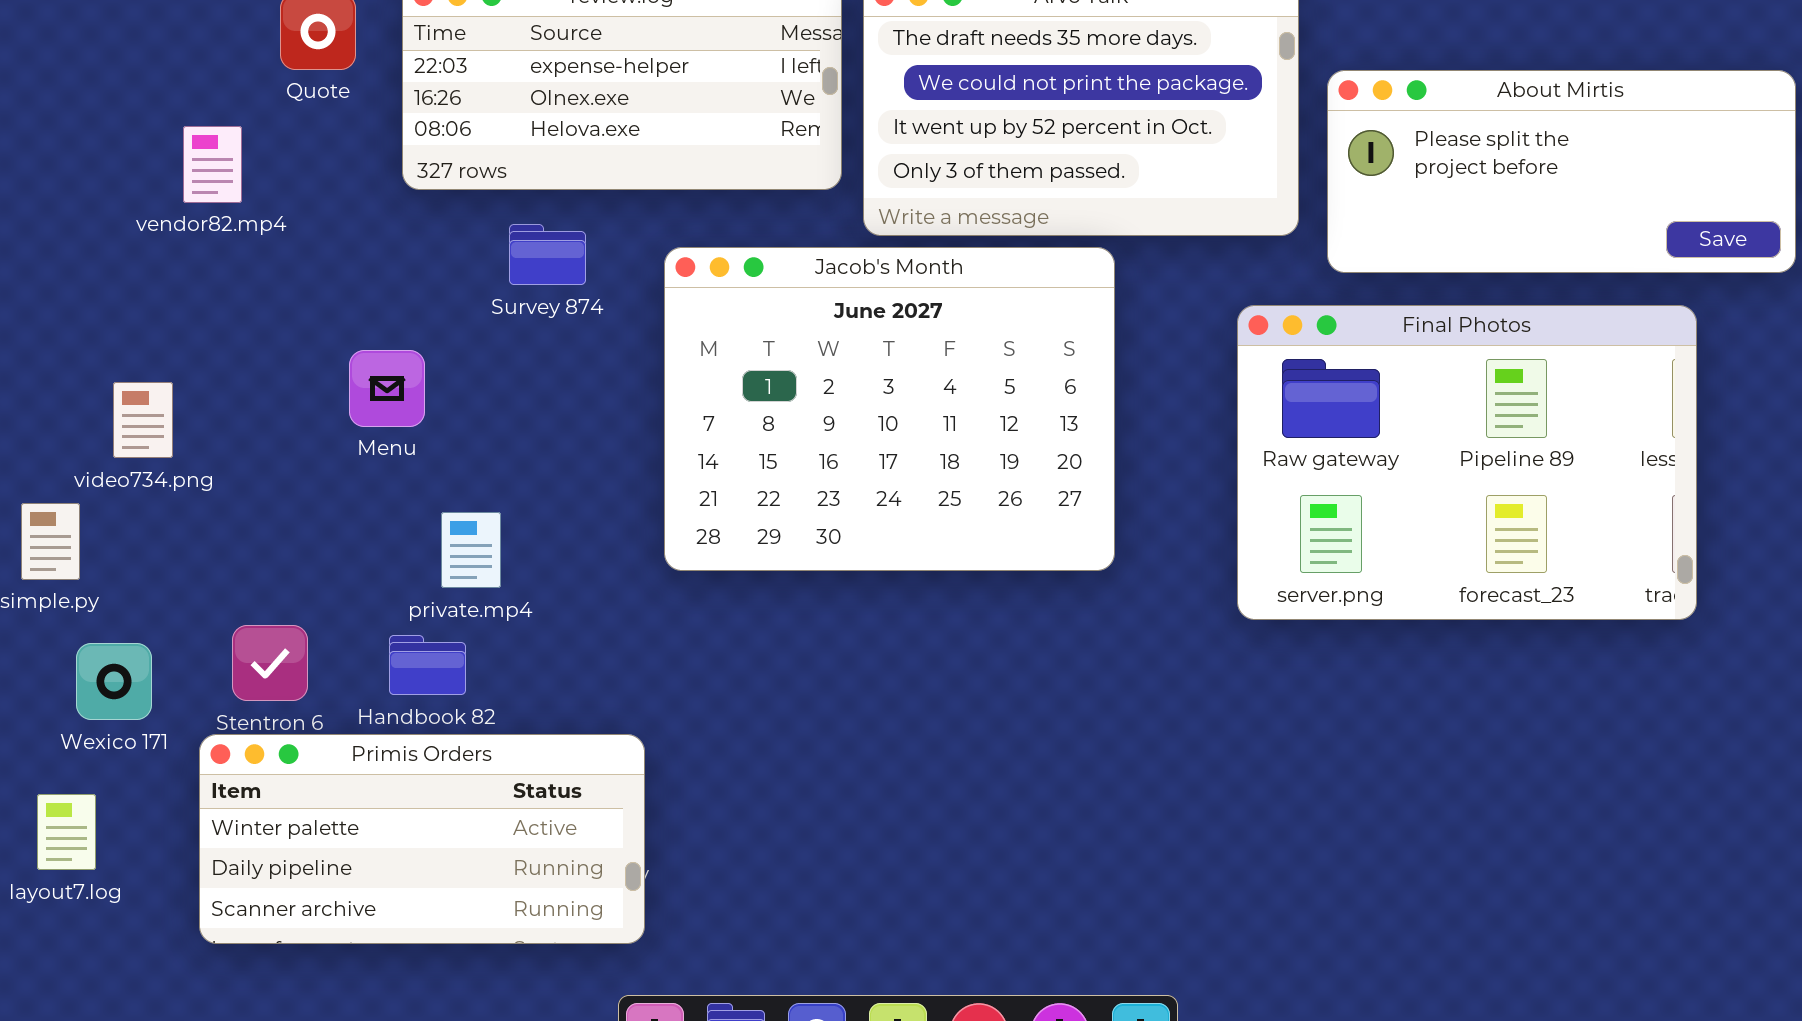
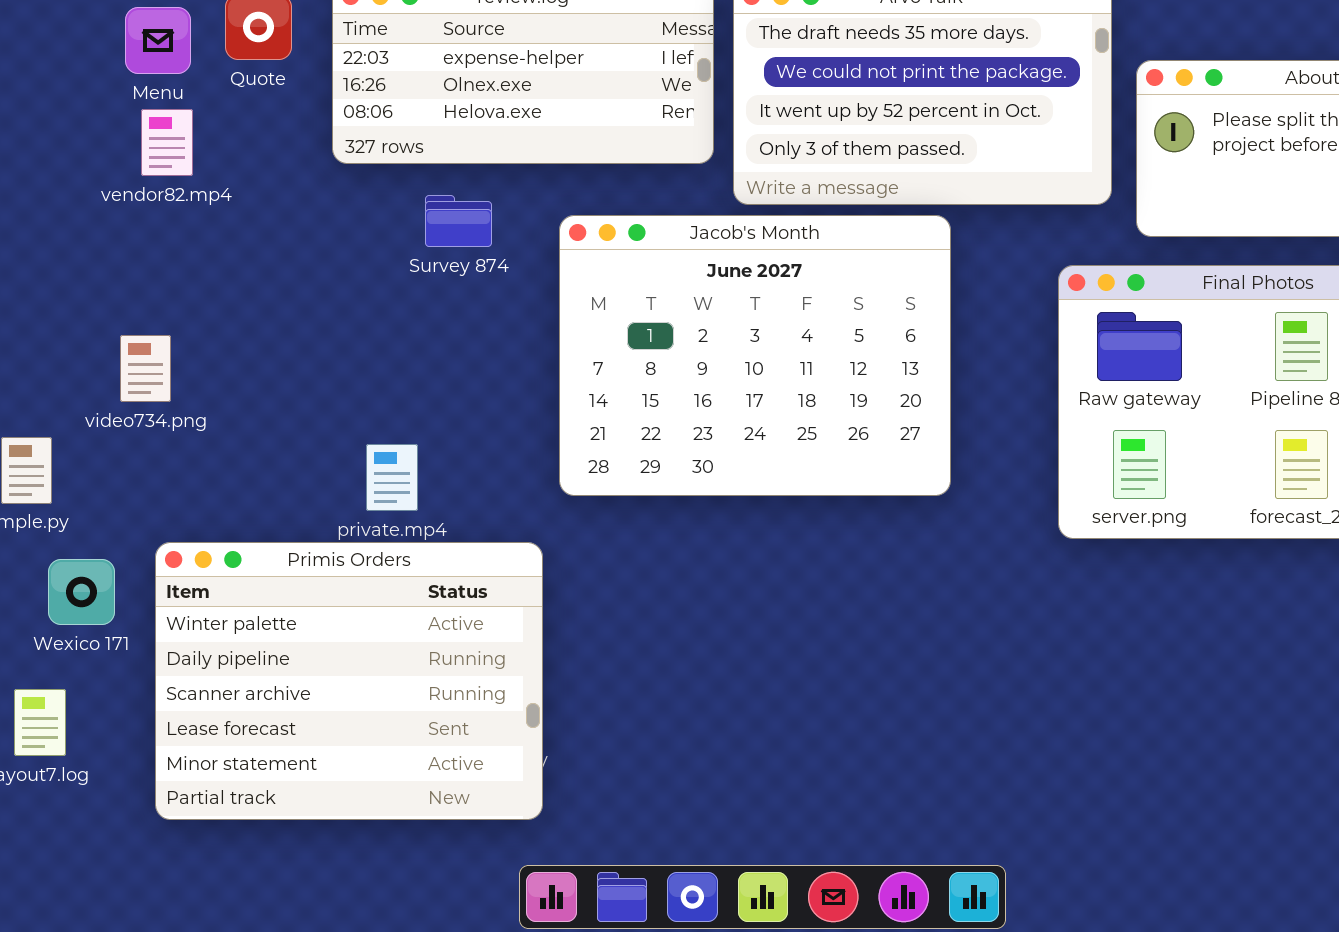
Menu: [349,350,425,427] -> [125,7,191,74], moved
video734.png: [113,382,173,458] -> [120,335,171,402], moved
Primis Orders: [199,734,645,944] -> [155,542,543,820], resized

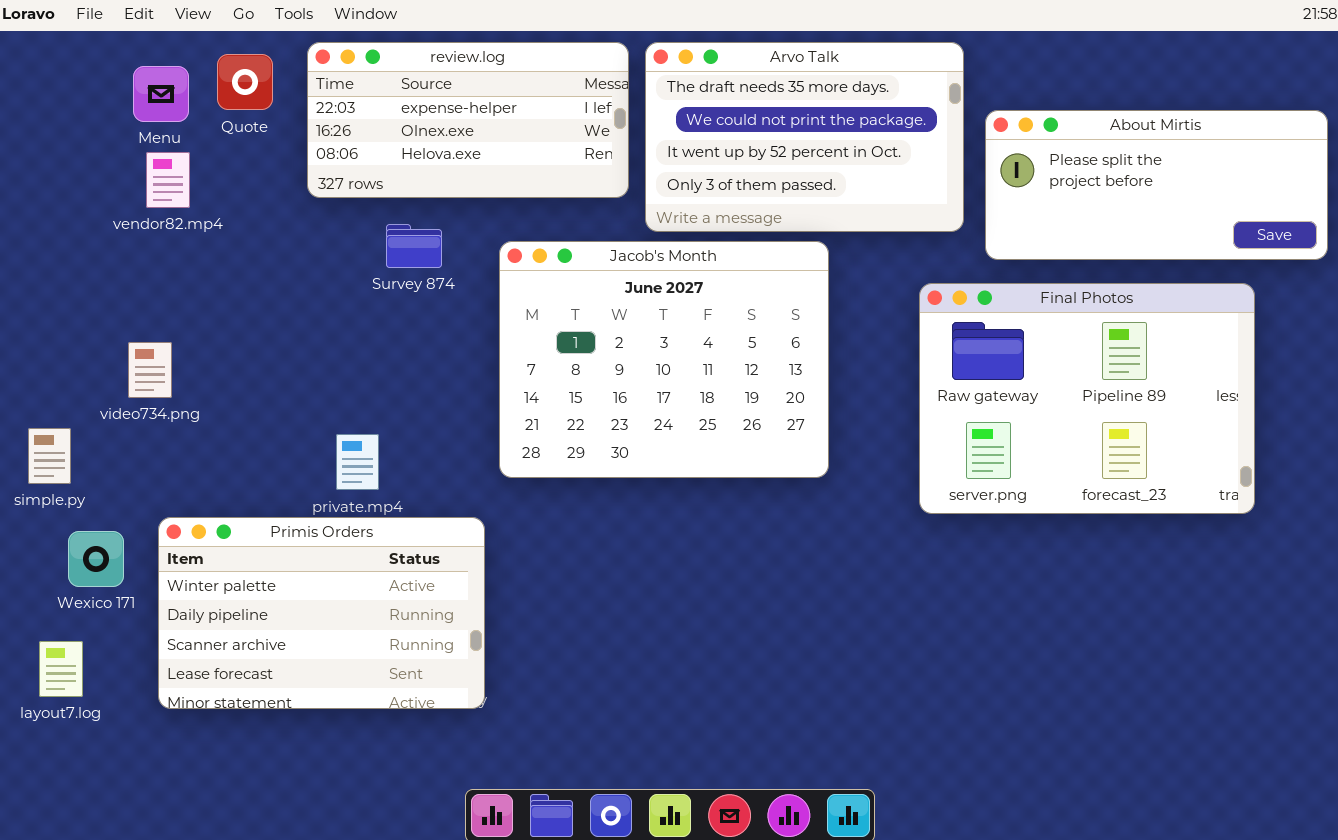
Primis Orders: [155,542,543,820] -> [158,517,485,709], resized

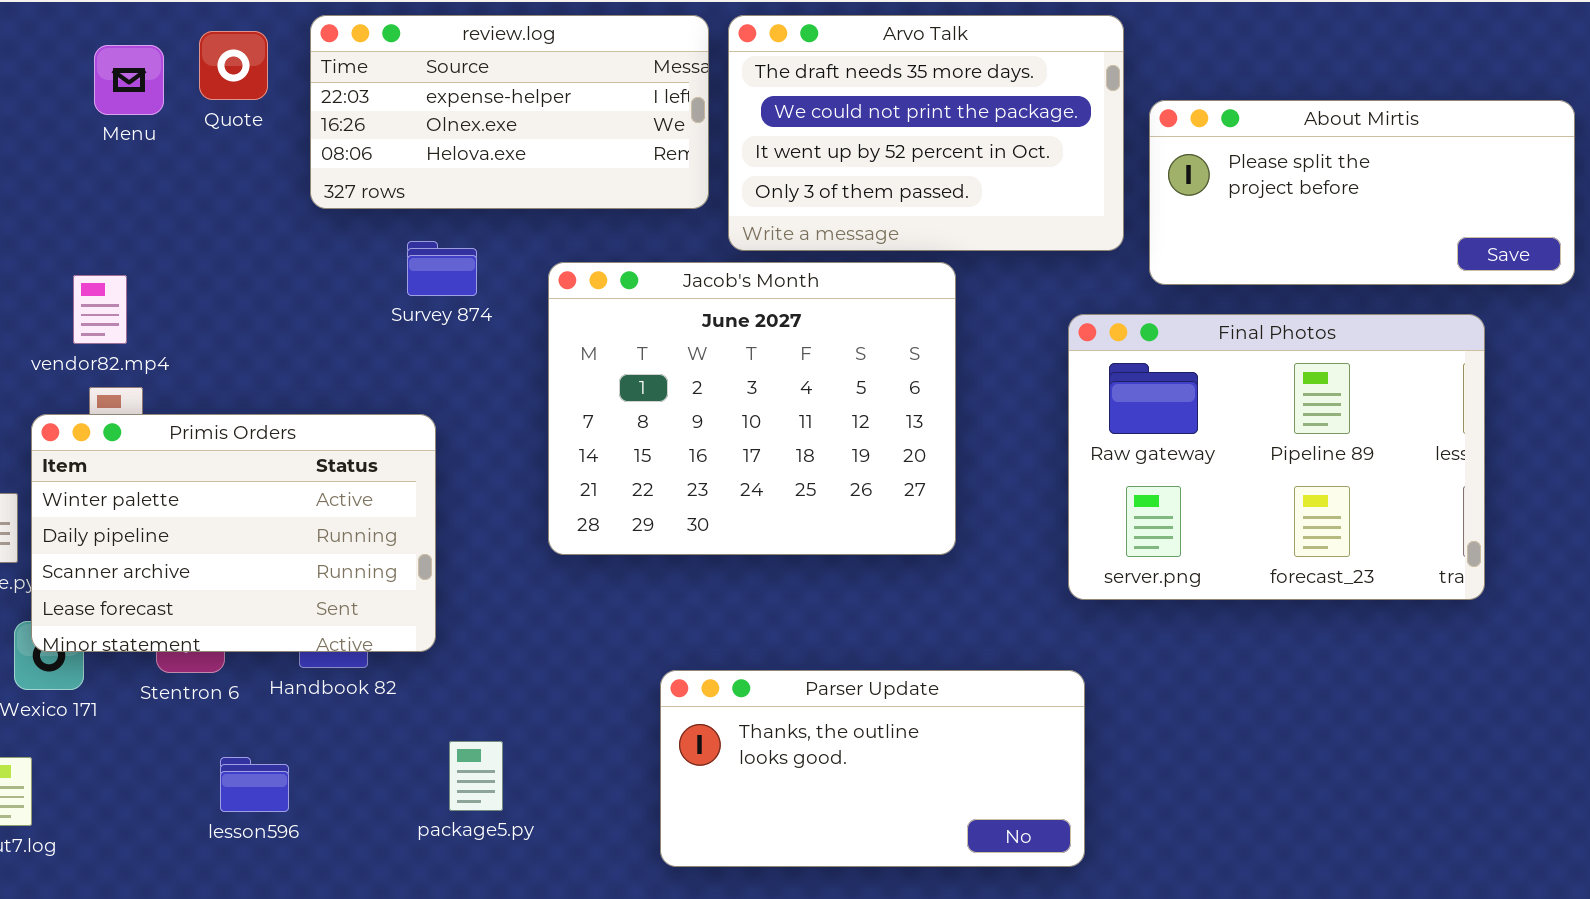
vendor82.mp4: [146,152,190,208] -> [73,275,127,344], moved
Primis Orders: [158,517,485,709] -> [31,414,436,652], moved
Parser Update: none -> [660,670,1085,867], opened

